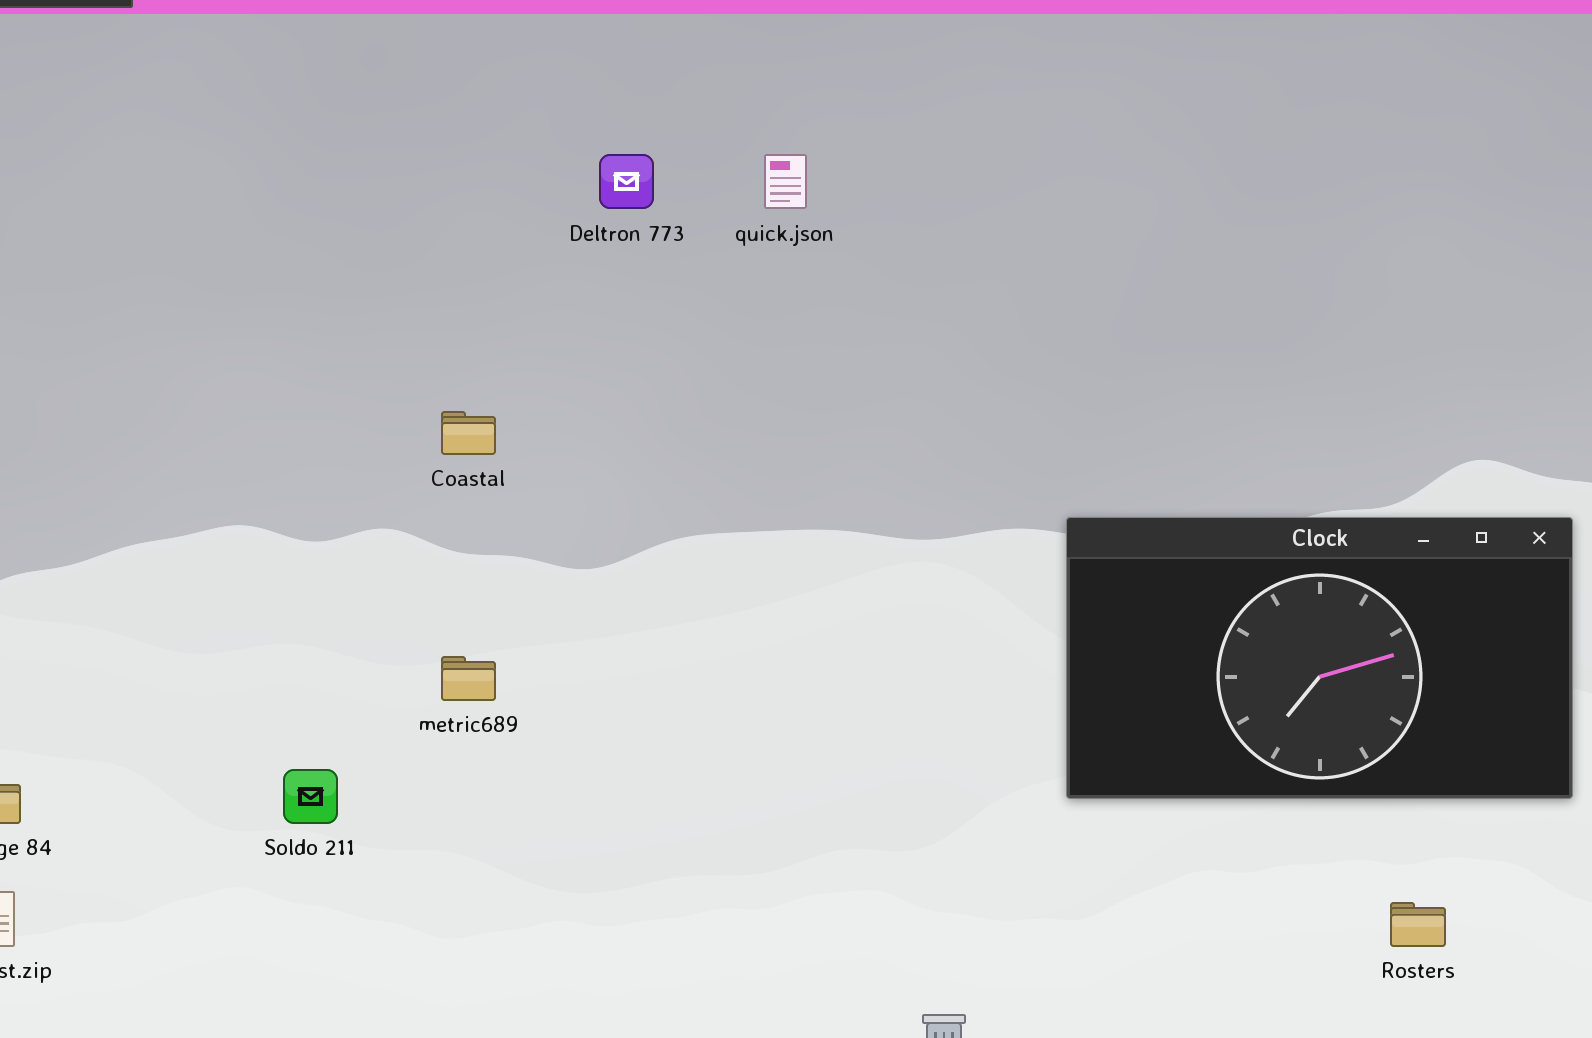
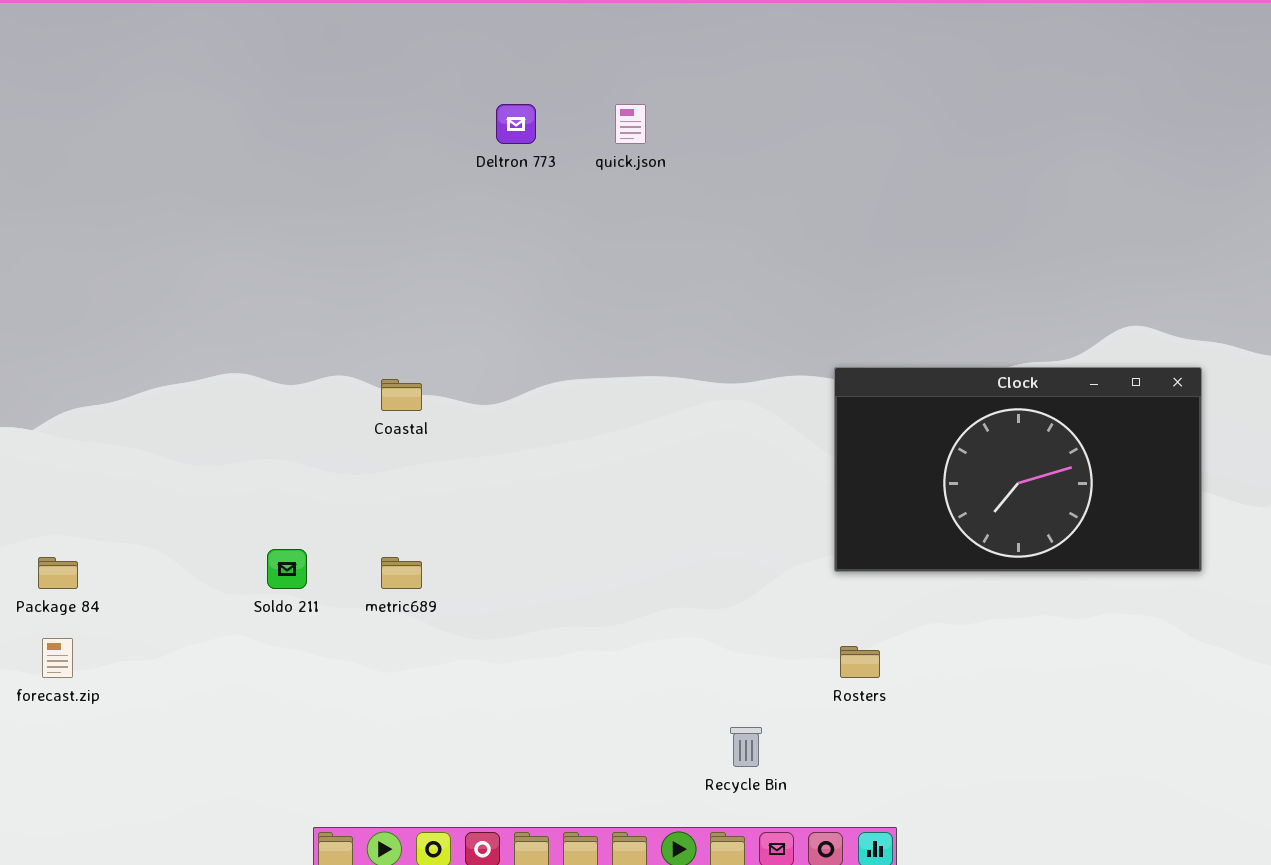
Coastal: [441,411,496,455] -> [381,379,422,411], moved
metric689: [441,656,496,701] -> [381,557,422,589], moved
Rosters: [1390,902,1446,947] -> [840,646,880,678], moved

